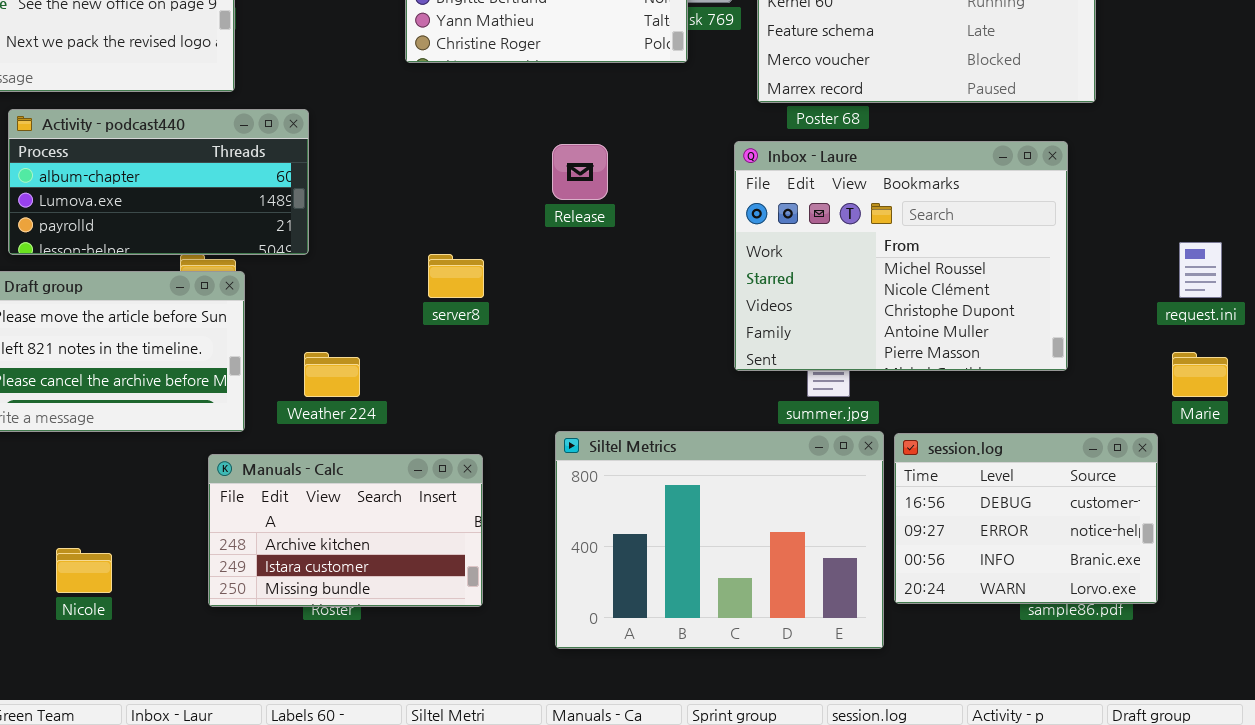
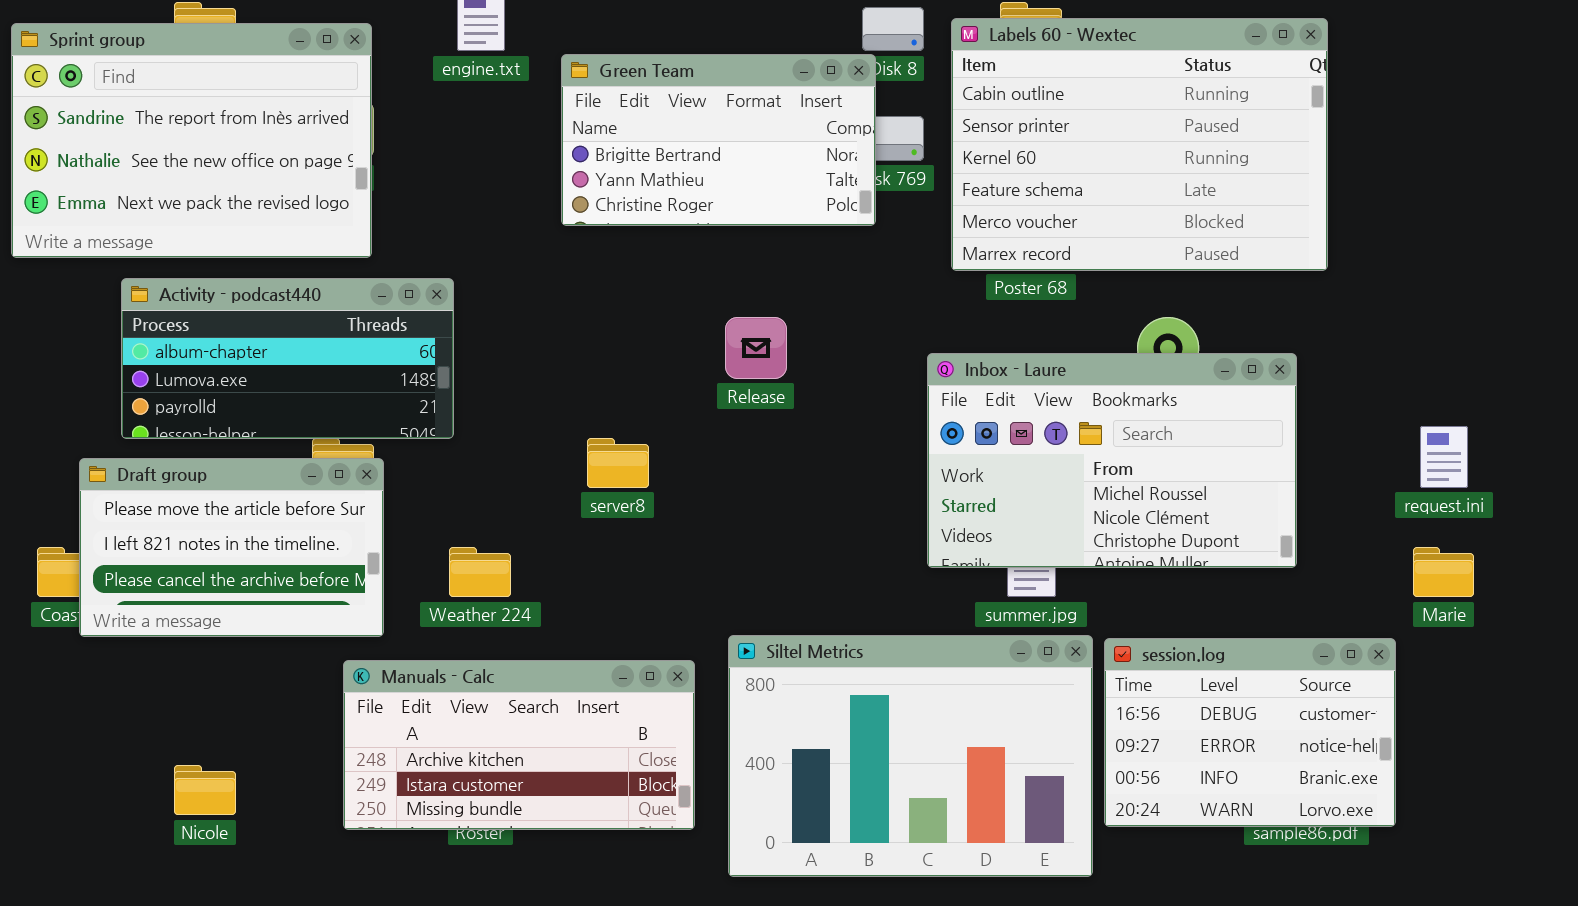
Inbox - Laure: [734,141,1068,371] -> [927,353,1297,568], resized
Manuals - Calc: [208,454,483,607] -> [343,660,695,830], resized

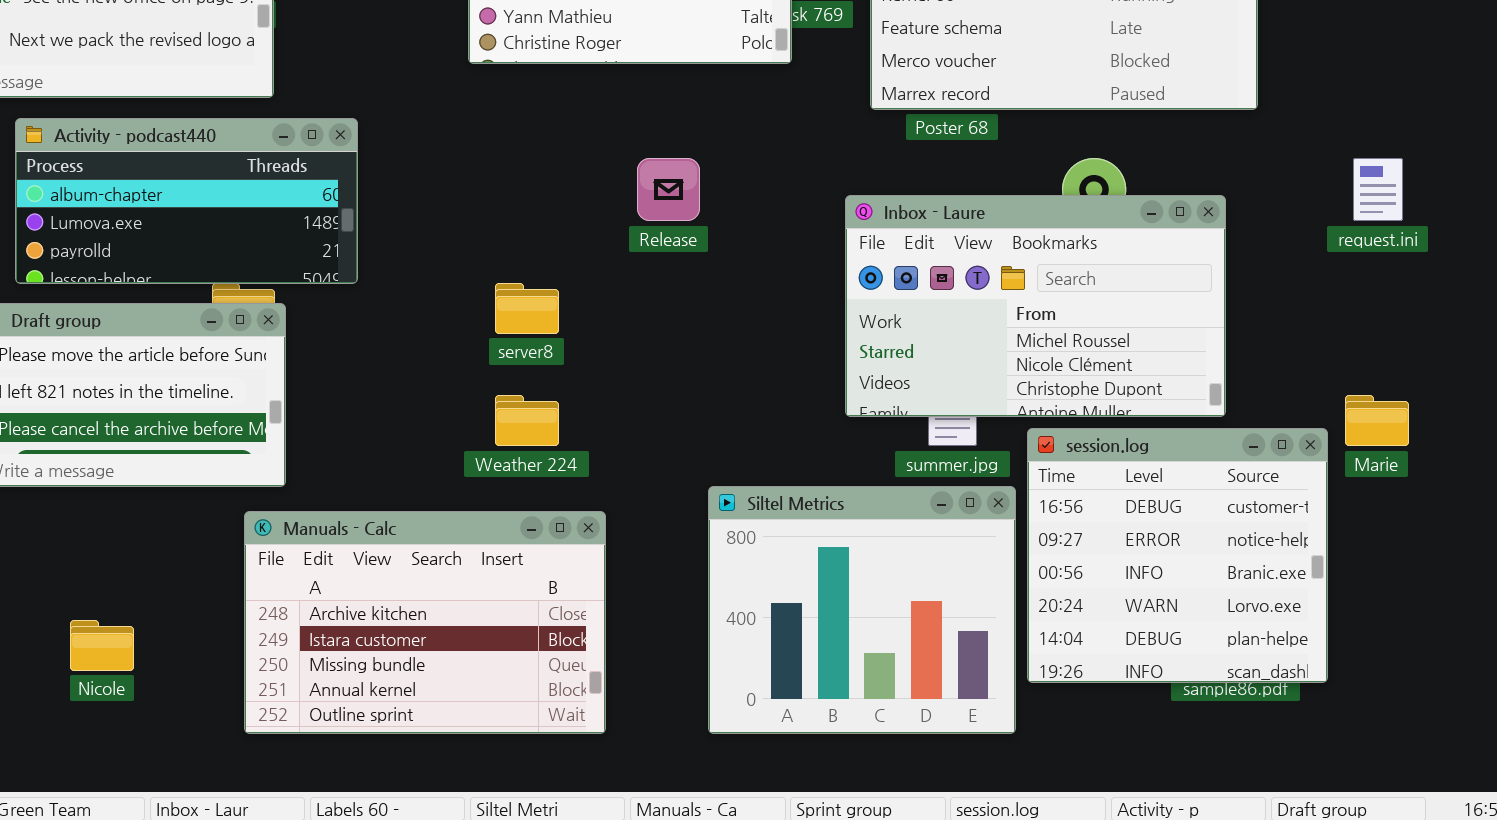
request.ini: [1420,426,1468,488] -> [1353,158,1403,221], moved
Weather 224: [449,547,511,597] -> [495,395,559,446], moved
Siltel Metrics: [728,635,1093,877] -> [708,486,1016,734], resized
session.log: [1104,638,1396,827] -> [1027,428,1328,683], resized
Manuals - Calc: [343,660,695,830] -> [244,511,606,734], resized

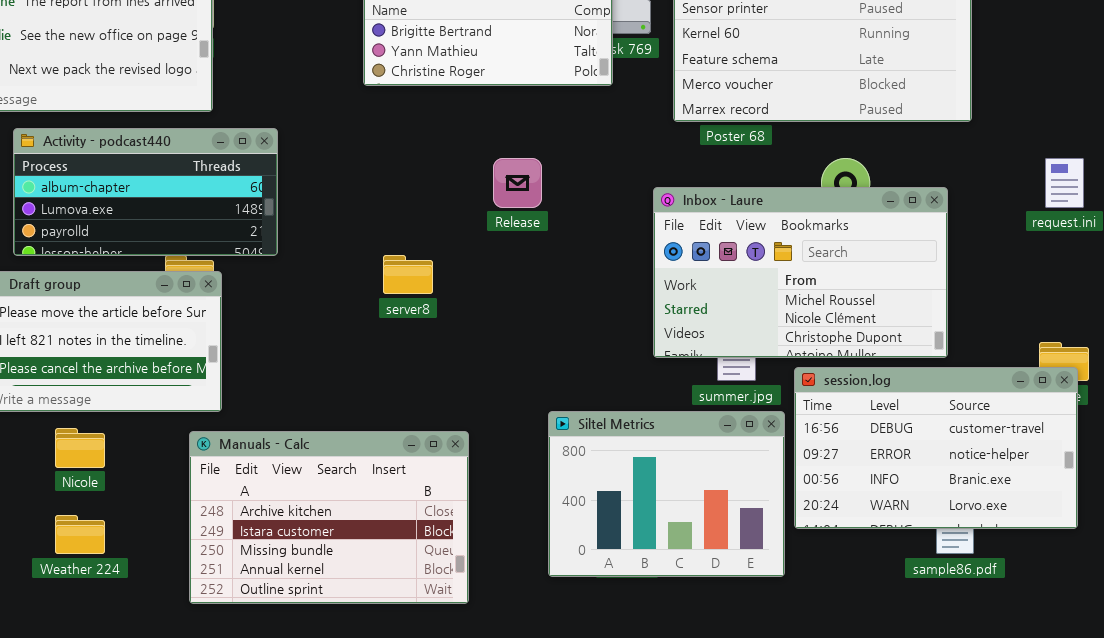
Weather 224: [495,395,559,446] -> [55,515,105,554], moved
session.log: [1027,428,1328,683] -> [794,367,1078,529], resized
Siltel Metrics: [708,486,1016,734] -> [548,411,785,577], resized
Nicole: [70,620,134,671] -> [55,428,105,468], moved

